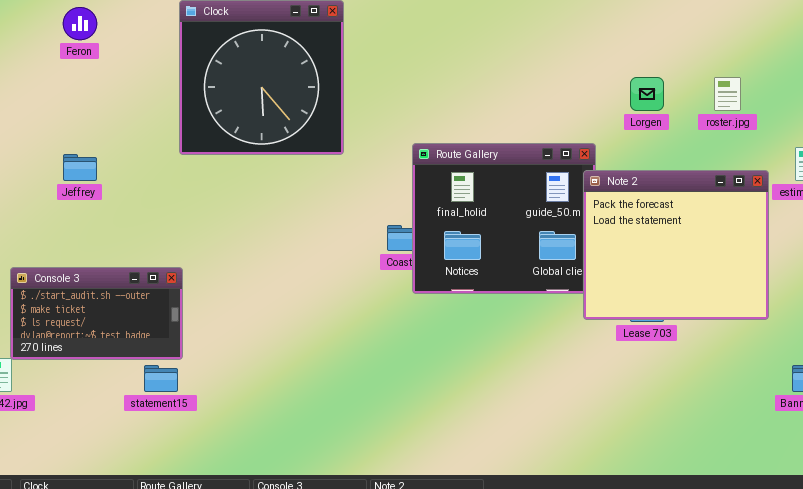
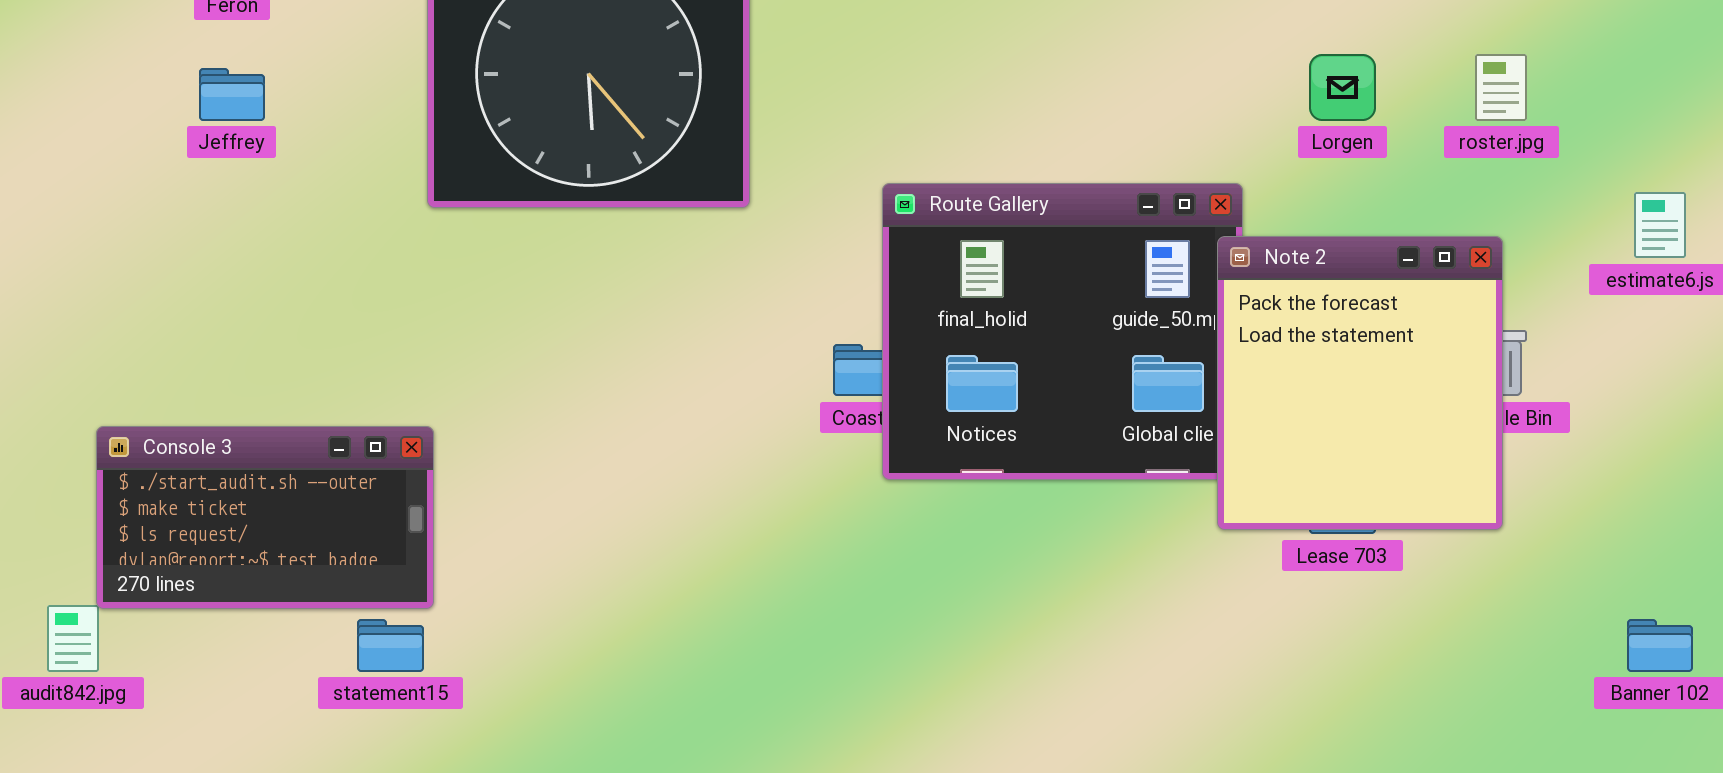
Jeffrey: [63,154,97,181] -> [199,68,265,121], moved
Note 2: [583,170,769,320] -> [1217,236,1503,530], resized

